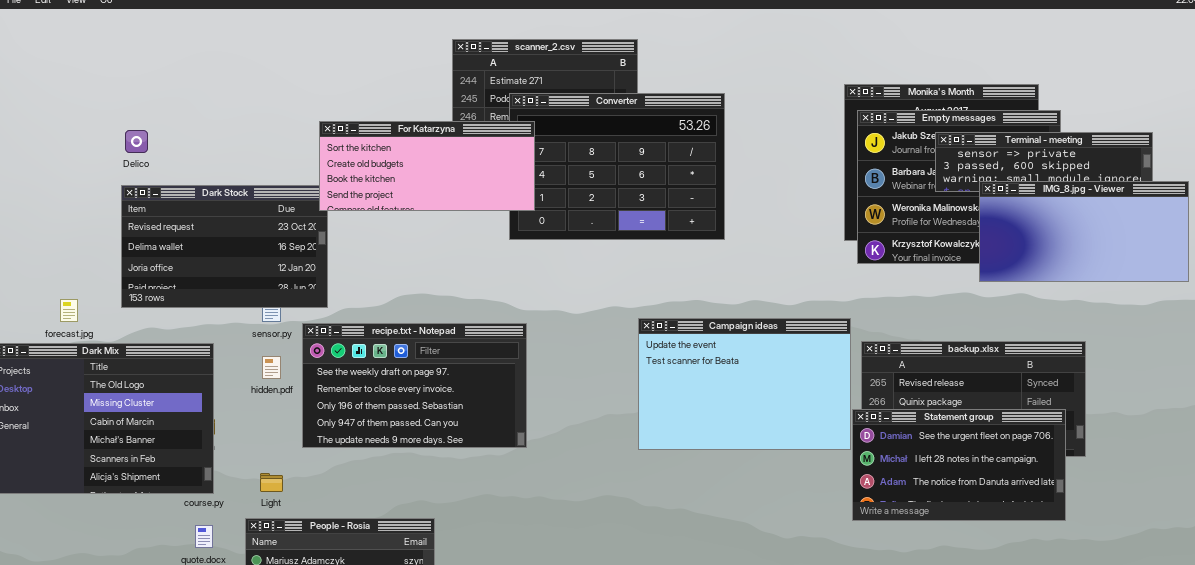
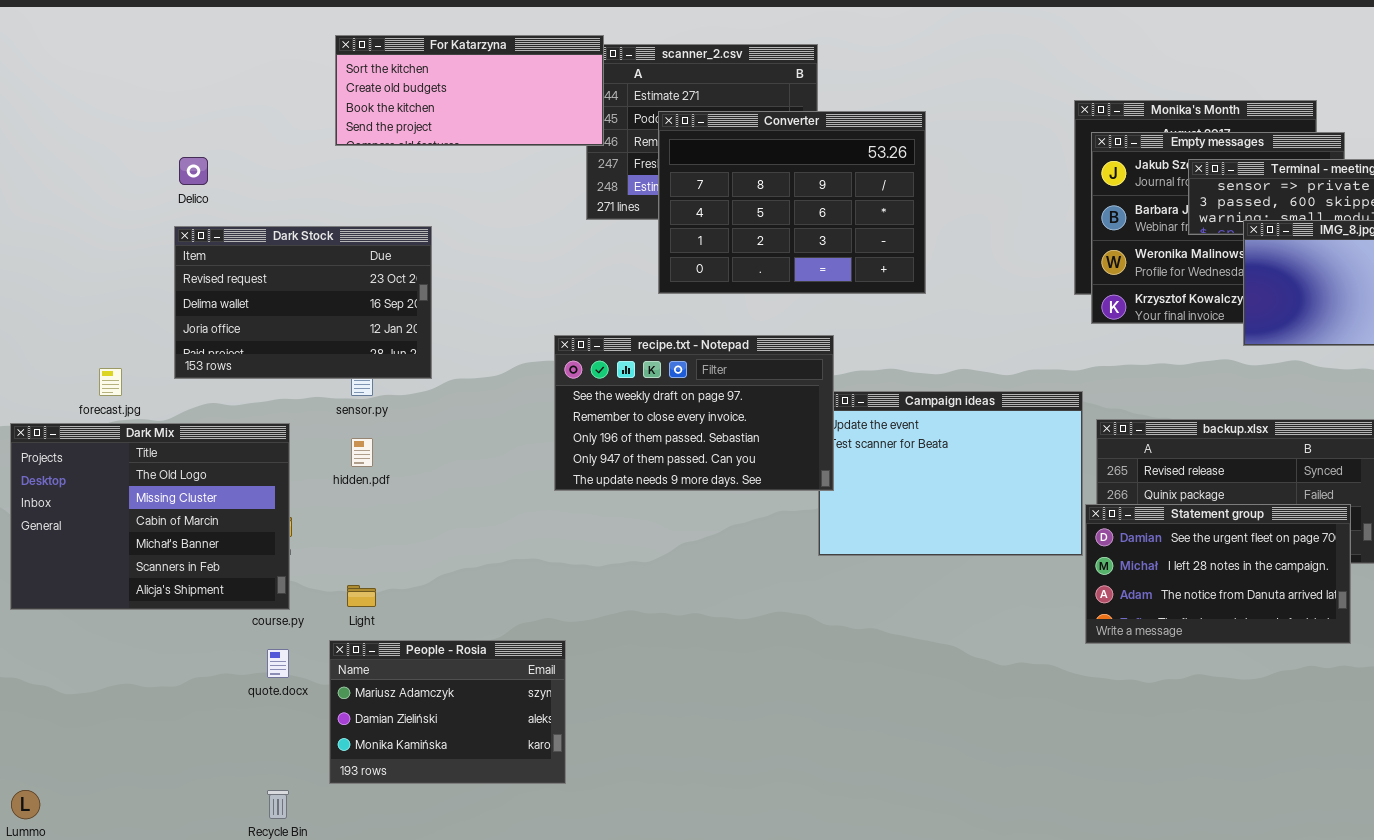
For Katarzyna: [319,121,535,211] -> [335,35,604,146], moved
recipe.txt - Notepad: [302,323,527,448] -> [554,335,834,491], moved

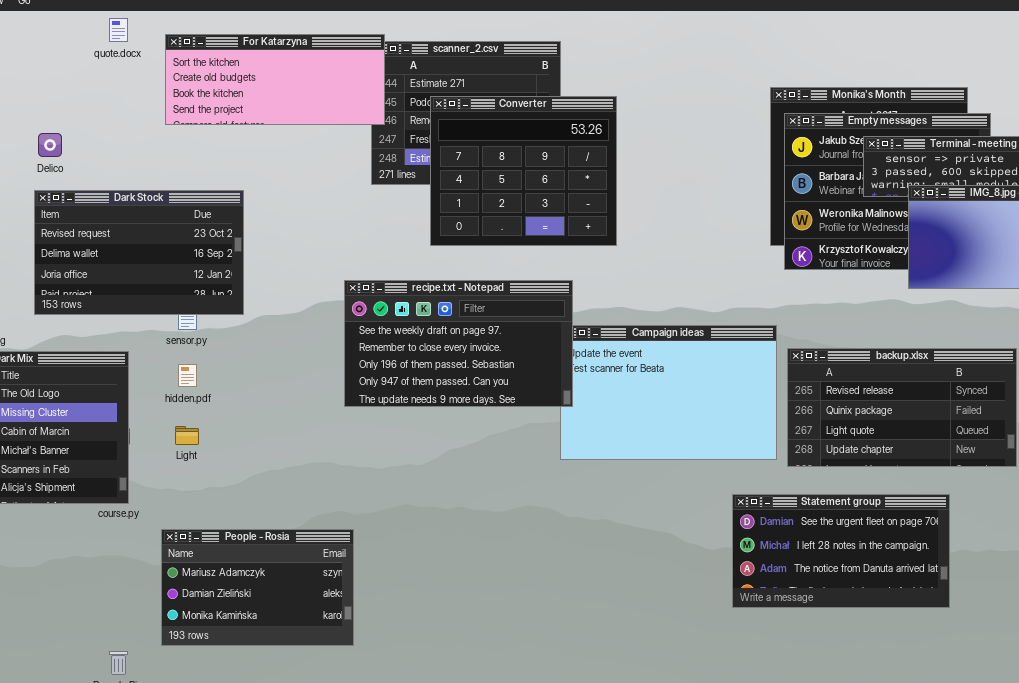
Converter: [658,111,926,294] -> [430,96,617,246], resized
Statement group: [1085,504,1351,644] -> [732,494,950,608], moved
Light: [347,585,376,607] -> [175,426,199,445], moved
quote.docx: [267,649,289,678] -> [109,18,128,42], moved

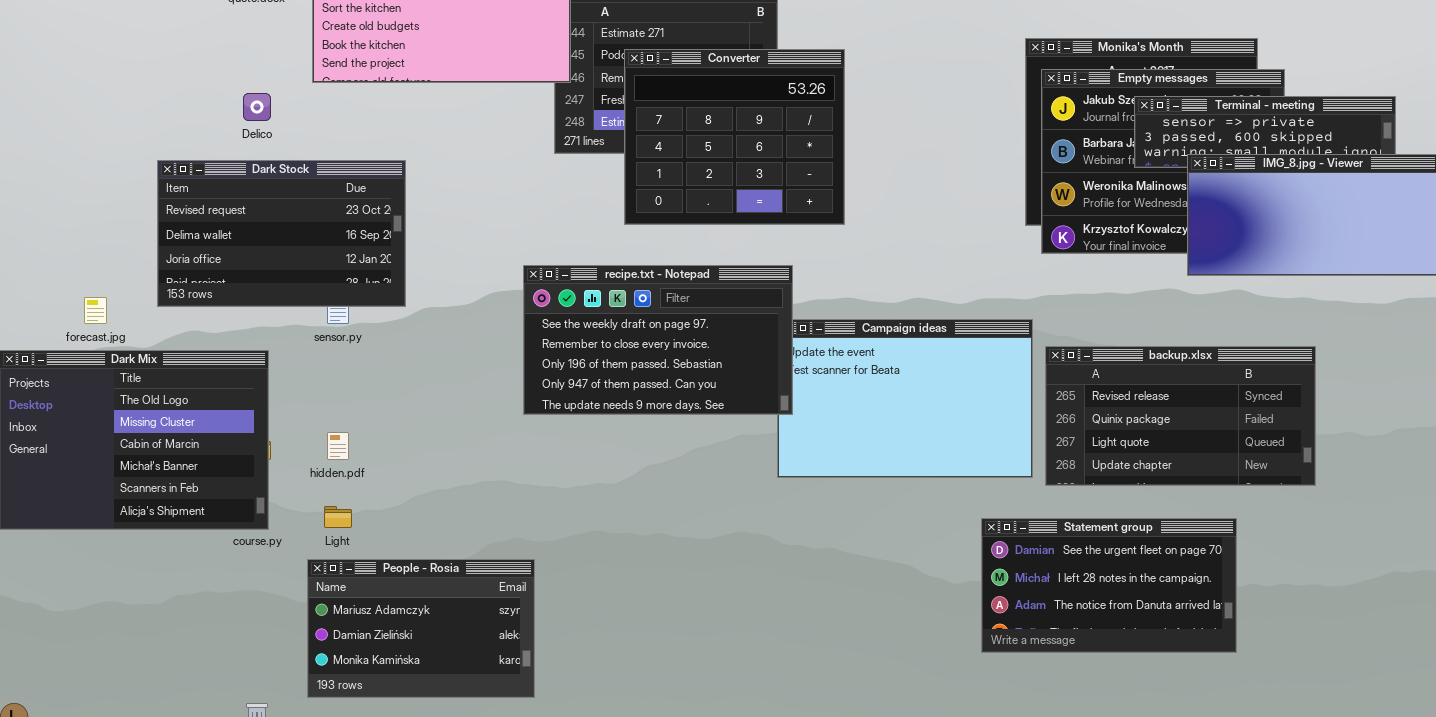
Delico: [38,133,62,157] -> [243,93,271,121], moved
hidden.pdf: [178,364,197,387] -> [327,432,349,460], moved
Light: [175,426,199,445] -> [324,506,352,528], moved

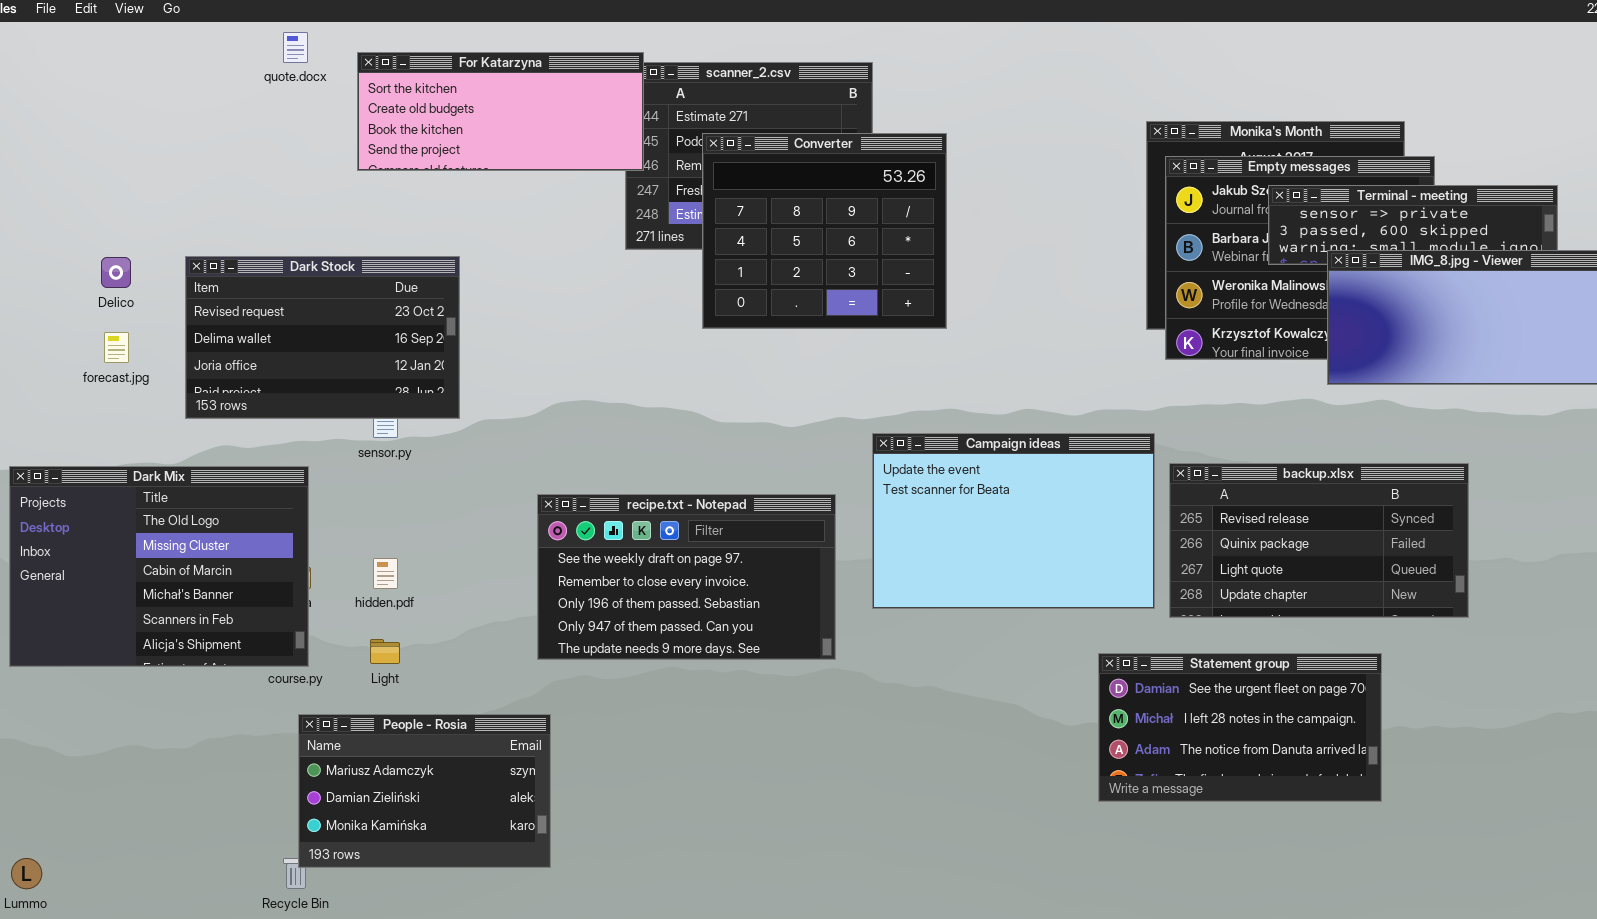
Delico: [243,93,271,121] -> [101,257,131,288], moved
recipe.txt - Notepad: [523,265,793,415] -> [537,494,836,660], moved
forecast.jpg: [84,297,107,324] -> [104,332,129,363], moved
People - Rosia: [307,559,535,698] -> [298,714,551,868], moved

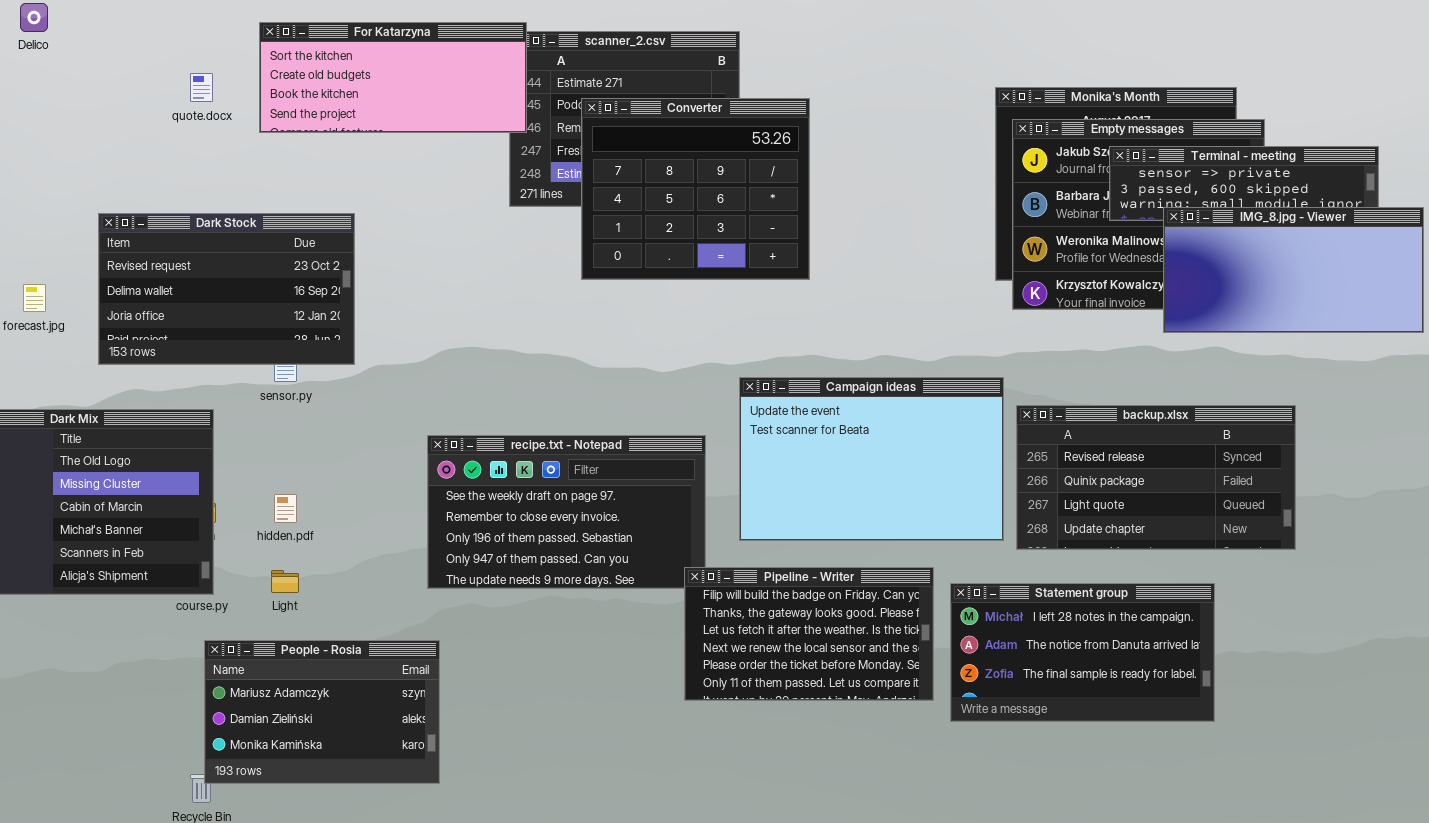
quote.docx: [283,32,308,63] -> [190,73,213,102], moved
Delico: [101,257,131,288] -> [20,3,48,32], moved
Pipeline - Writer: none -> [684,567,934,701], opened
Statement group: [1098,653,1382,802] -> [950,583,1215,722], scrolled down 1 row

